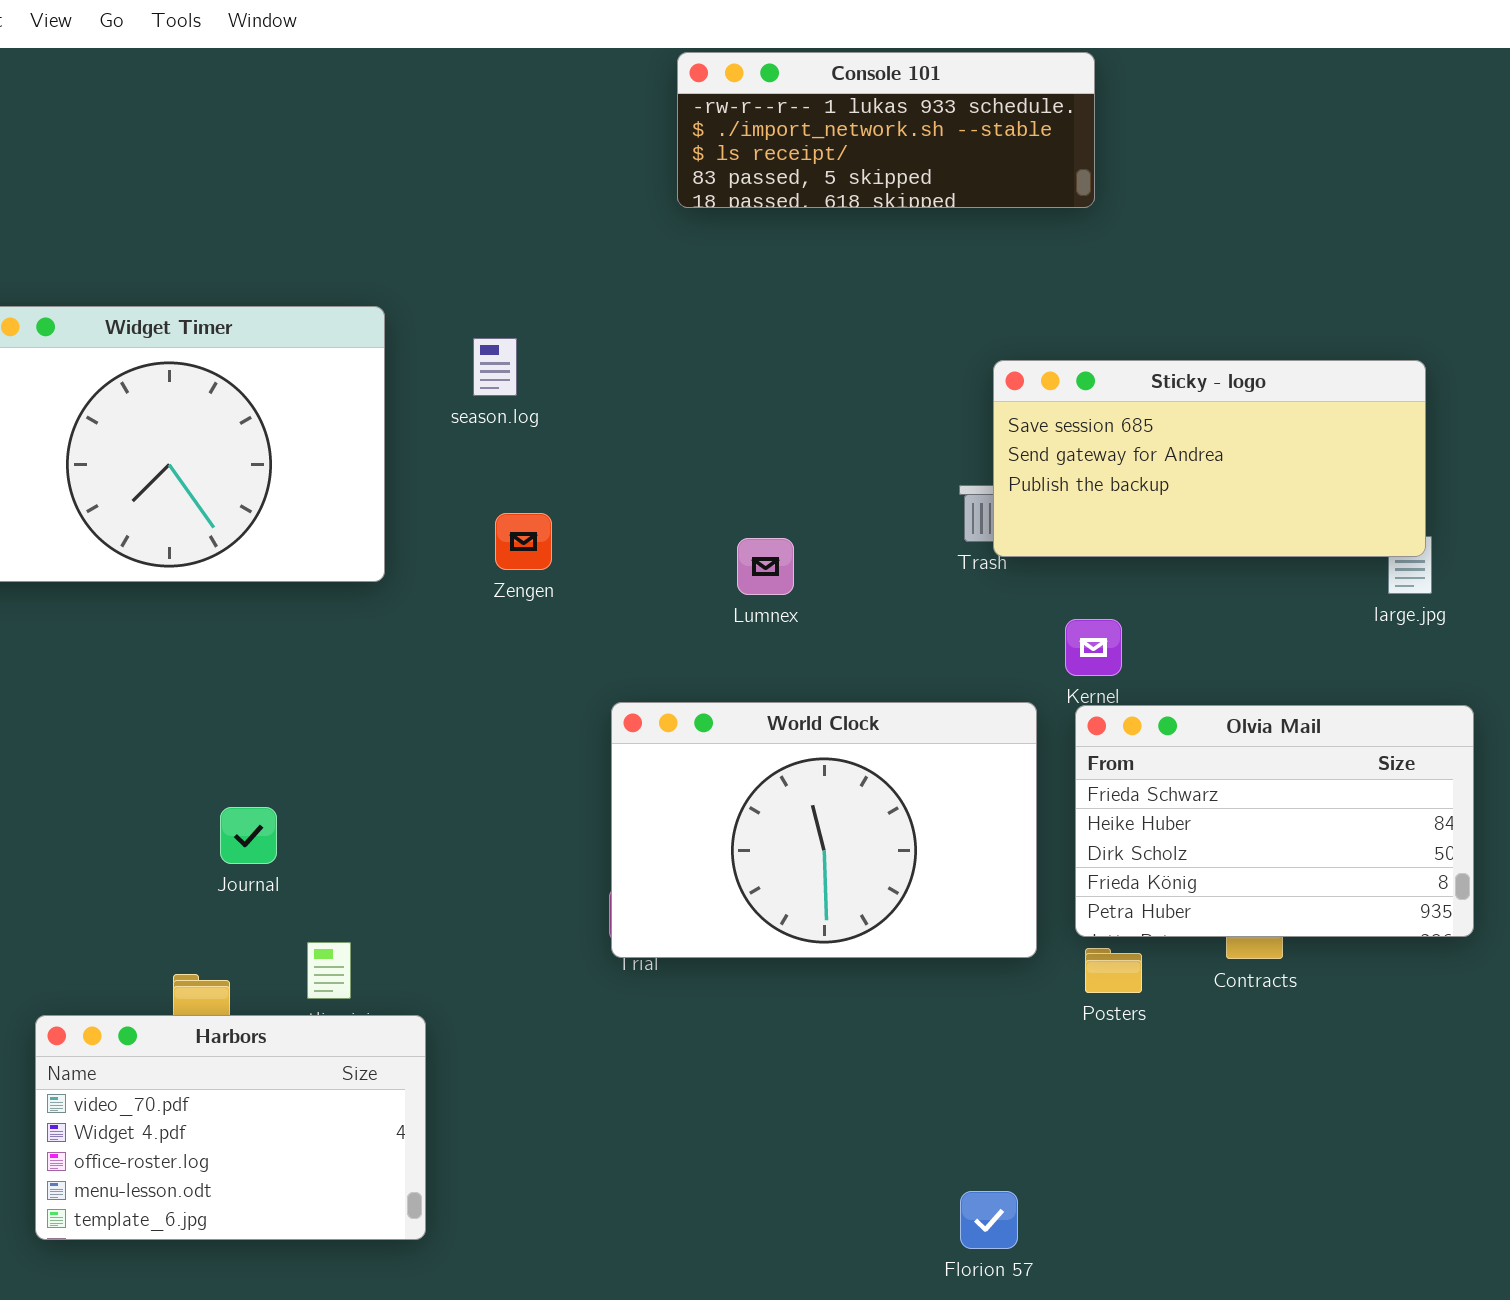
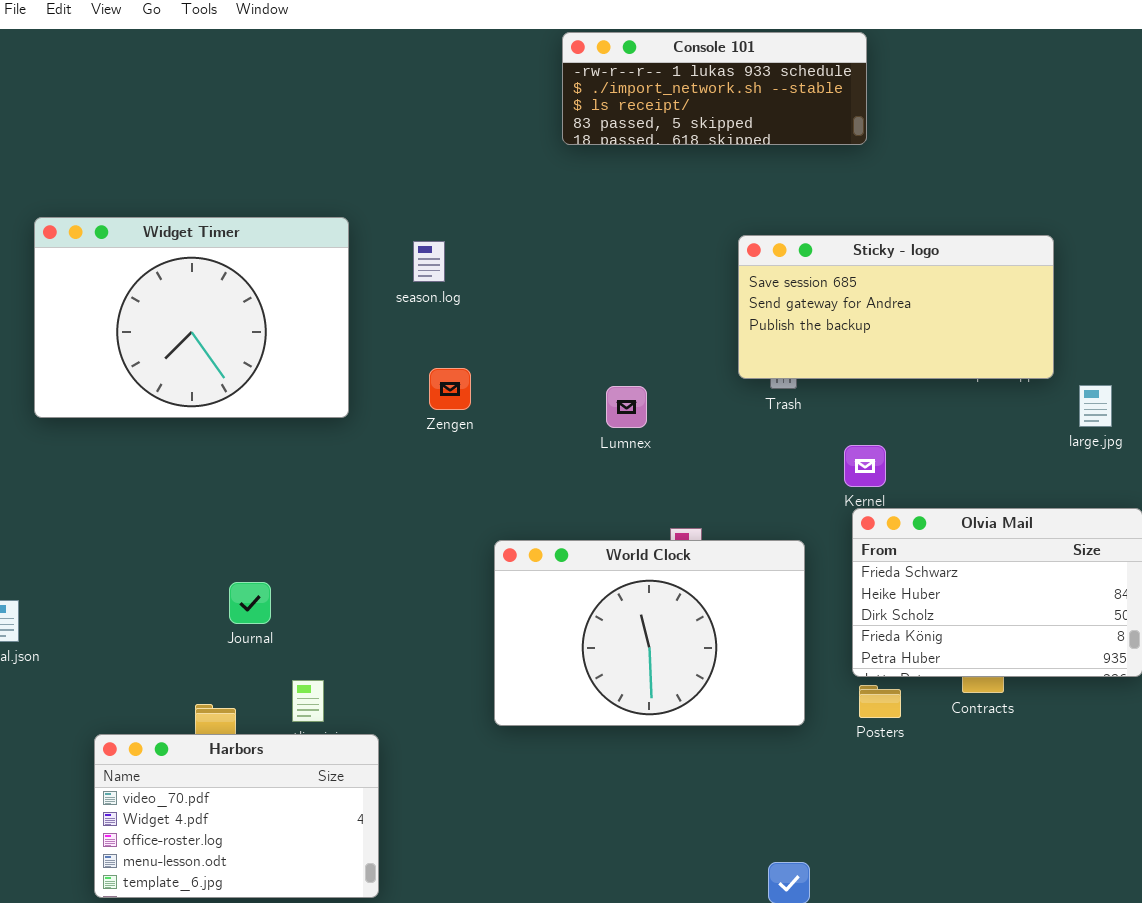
Sticky - logo: [993,360,1426,557] -> [738,235,1054,379], moved
World Clock: [611,702,1037,958] -> [494,540,805,726], moved

